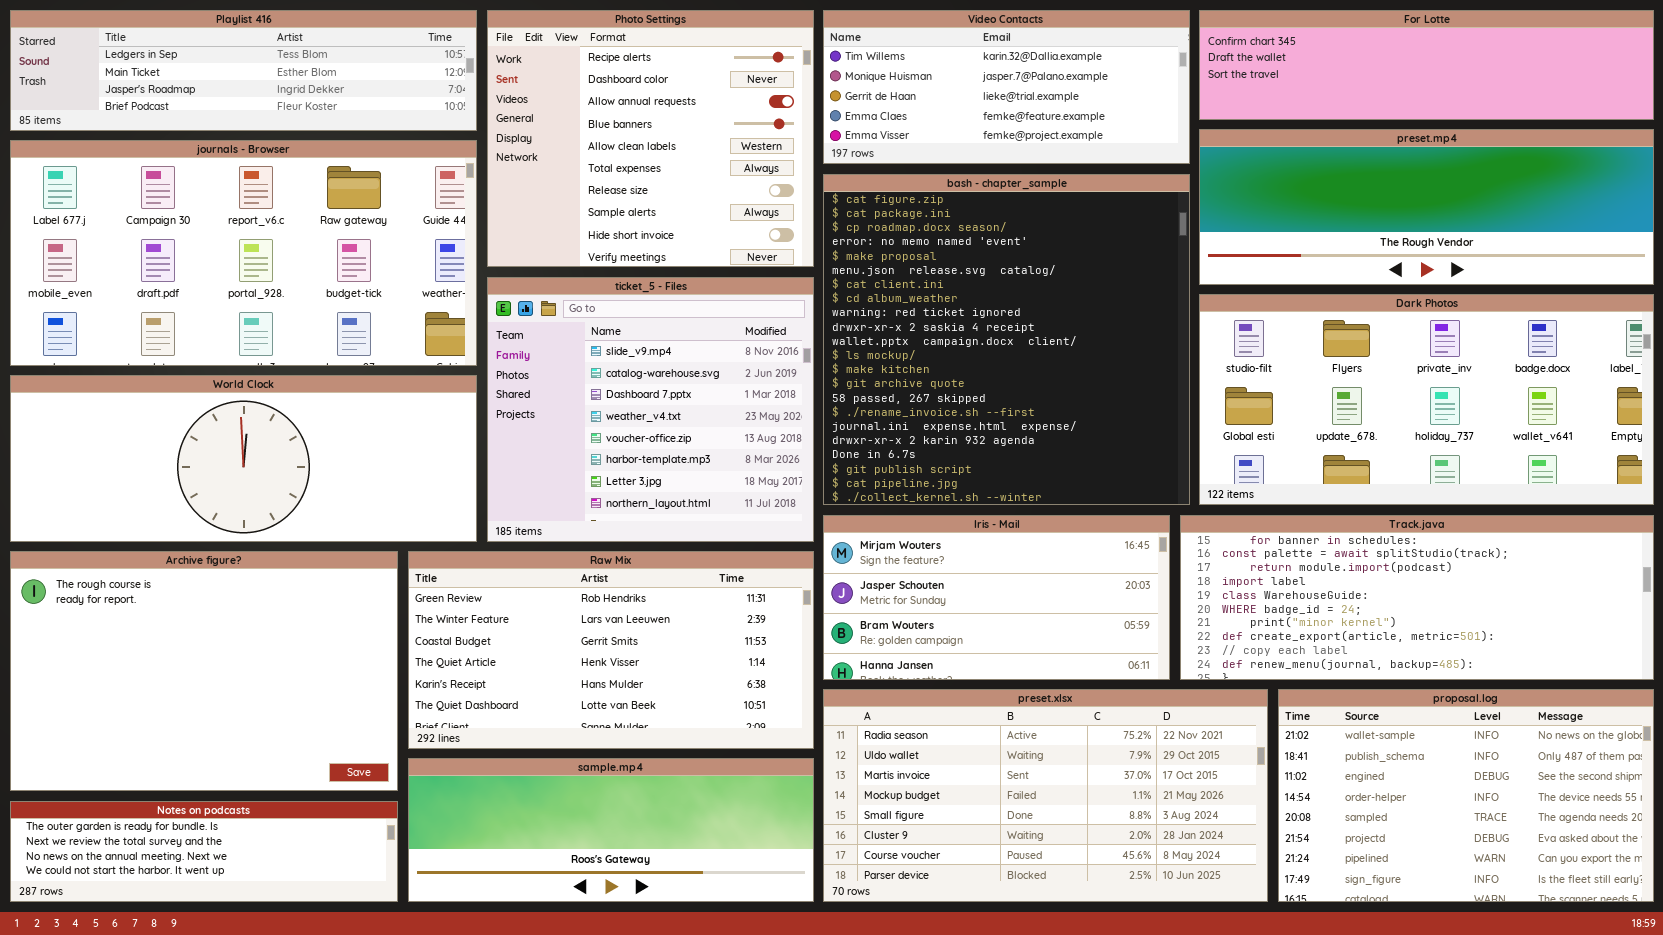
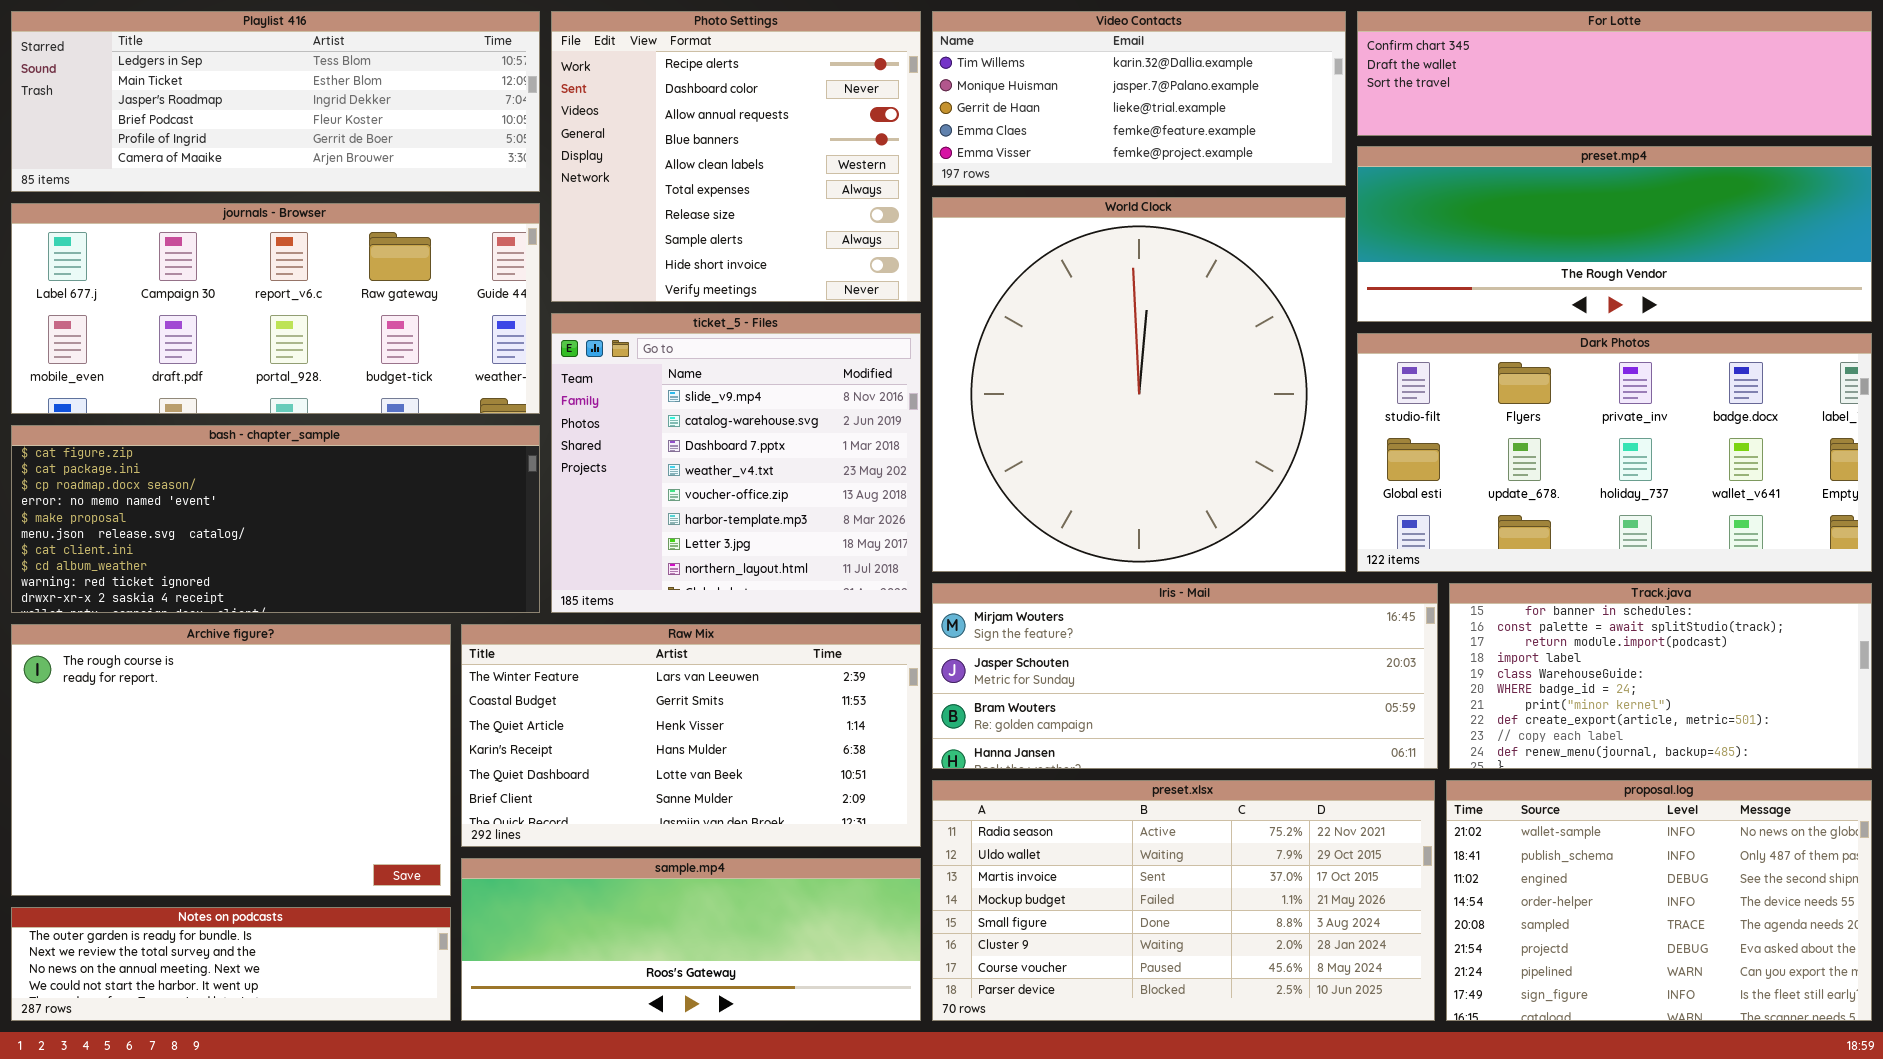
Playlist 416: [10,10,477,131] -> [11,11,540,192], resized
journals - Browser: [10,140,477,366] -> [11,203,540,414], resized
bash - chapter_sample: [823,174,1190,505] -> [11,425,540,613], moved, resized
World Clock: [10,375,477,542] -> [932,197,1346,572], moved, resized
Iris - Mail: [823,515,1170,680] -> [932,583,1438,769], resized
Track.java: [1180,515,1654,680] -> [1449,583,1872,769], resized
Raw Mix: [408,551,814,749] -> [461,624,921,847], scrolled down 1 row

